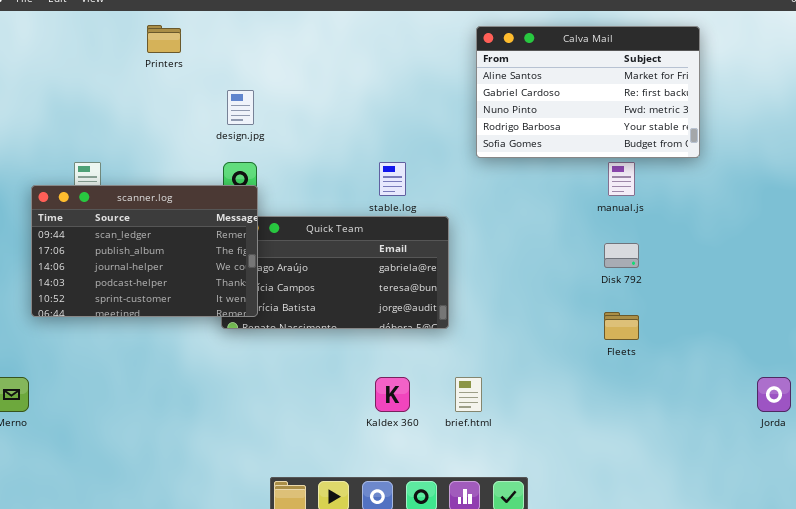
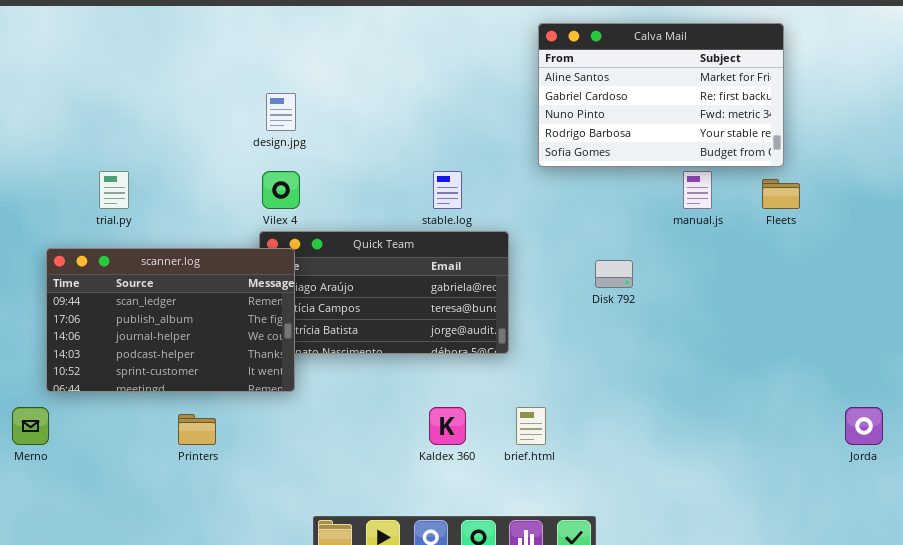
Printers: [147,25,181,53] -> [178,414,216,445], moved
scanner.log: [31,185,258,317] -> [46,248,295,392], moved
Disk 792: [604,243,639,268] -> [595,260,633,288], moved
Fleets: [604,312,639,340] -> [762,179,800,209], moved

